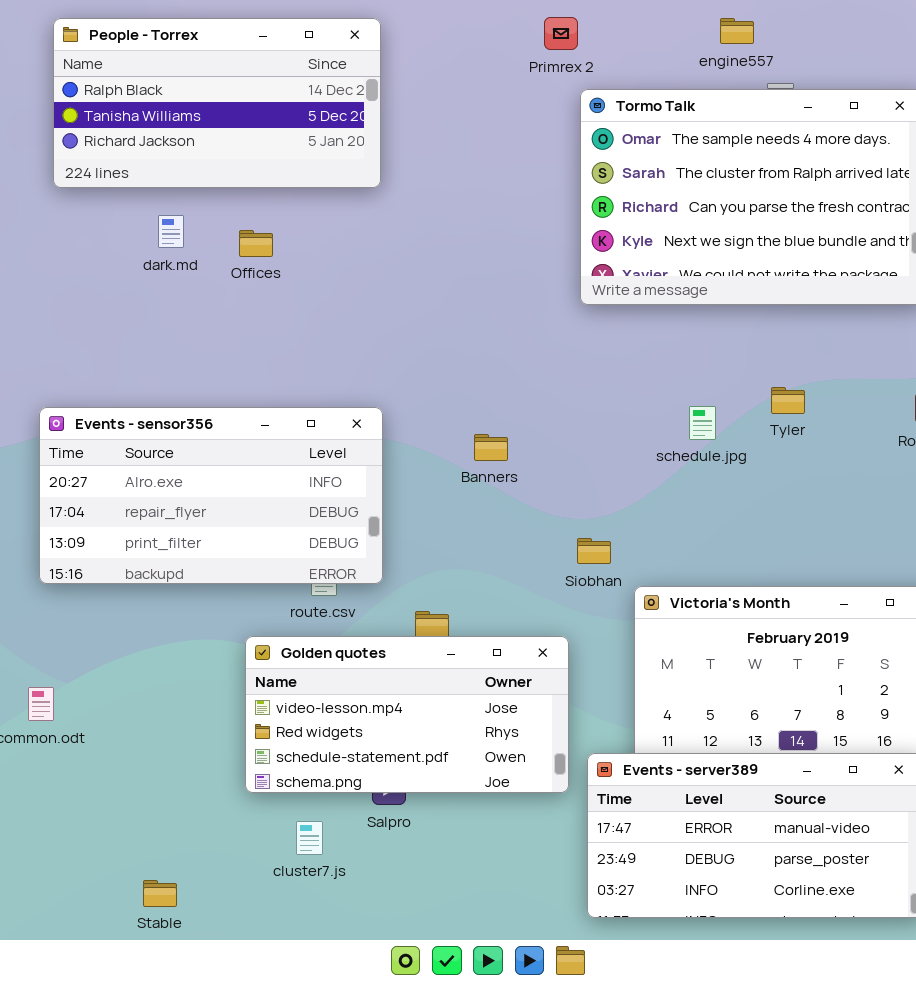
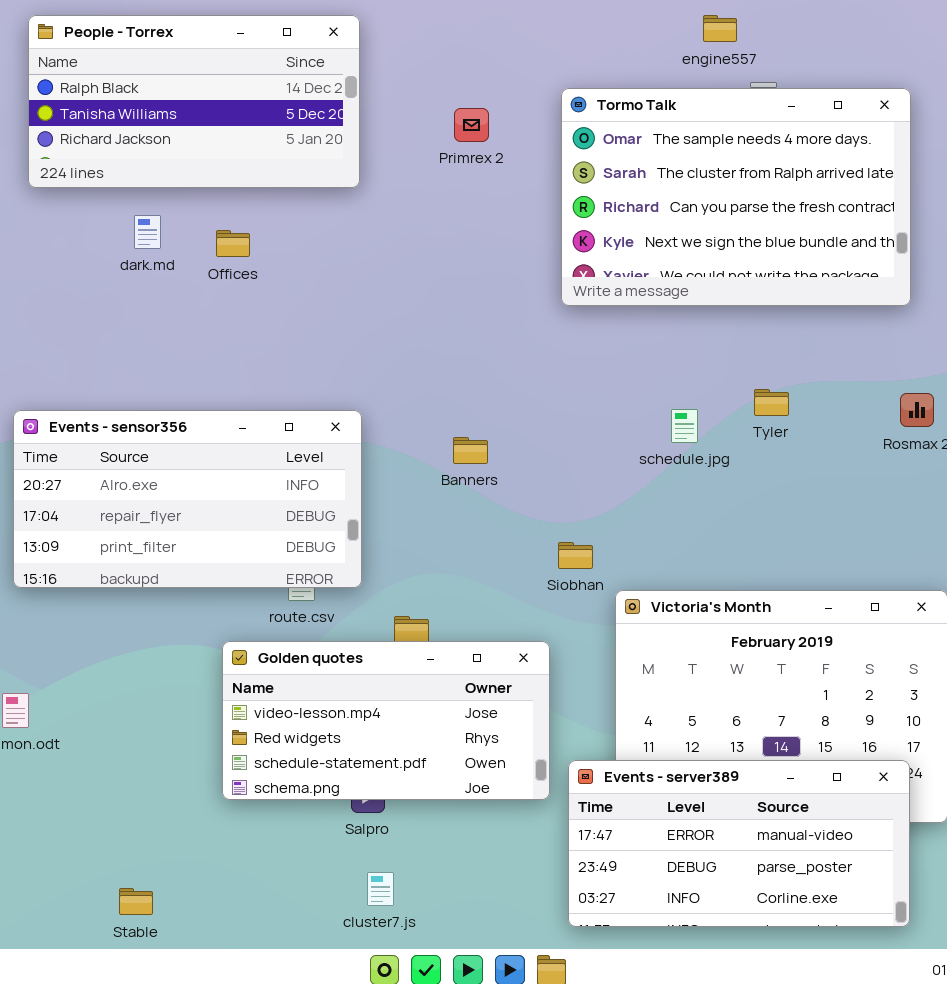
Primrex 2: [544,17,578,50] -> [454,108,489,142], moved
cluster7.js: [296,821,323,855] -> [367,872,394,906], moved

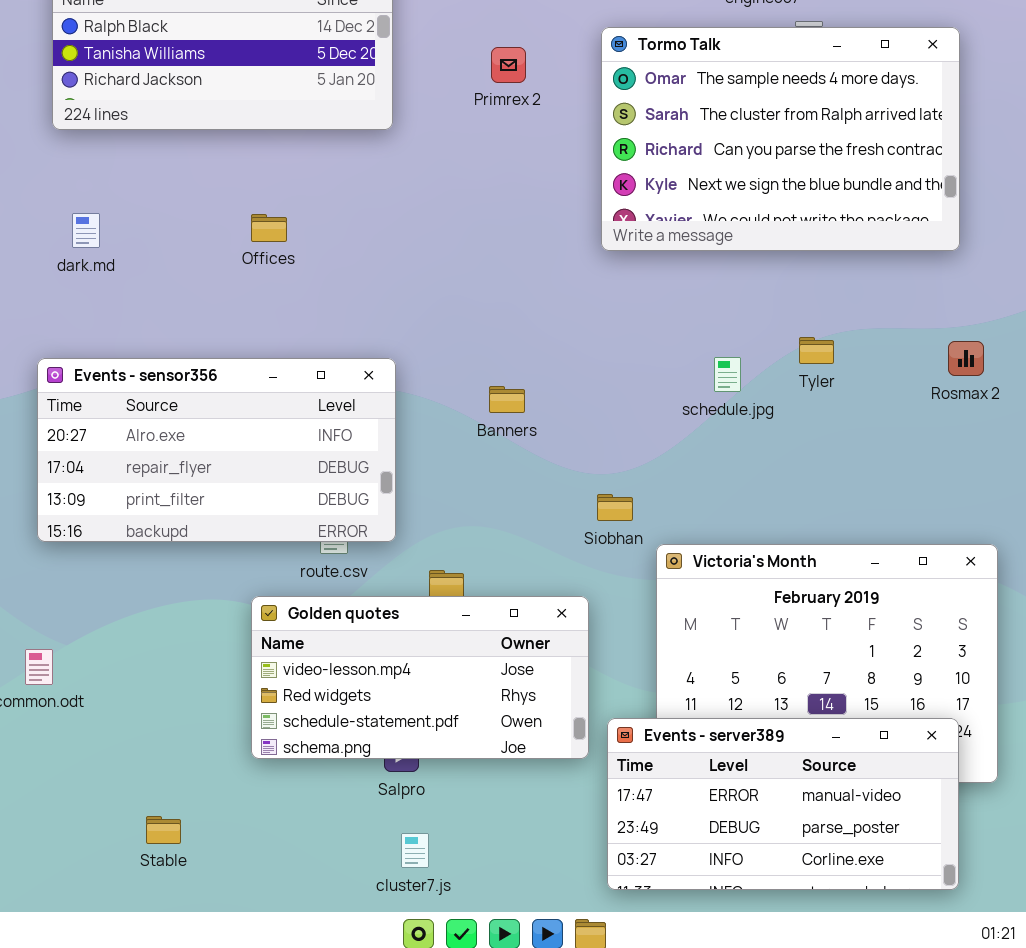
dark.md: [134,215,161,249] -> [72,213,100,248], moved
Offices: [216,230,250,257] -> [251,214,287,242], moved
Stable: [119,888,153,915] -> [146,816,181,844], moved

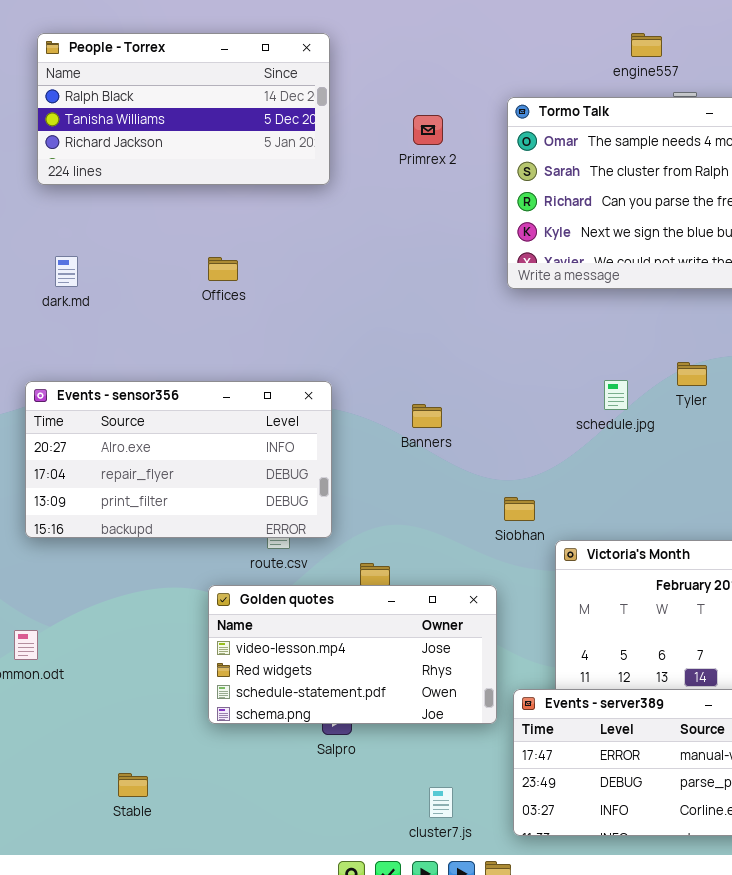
cluster7.js: [401,833,429,868] -> [429,787,453,818], moved

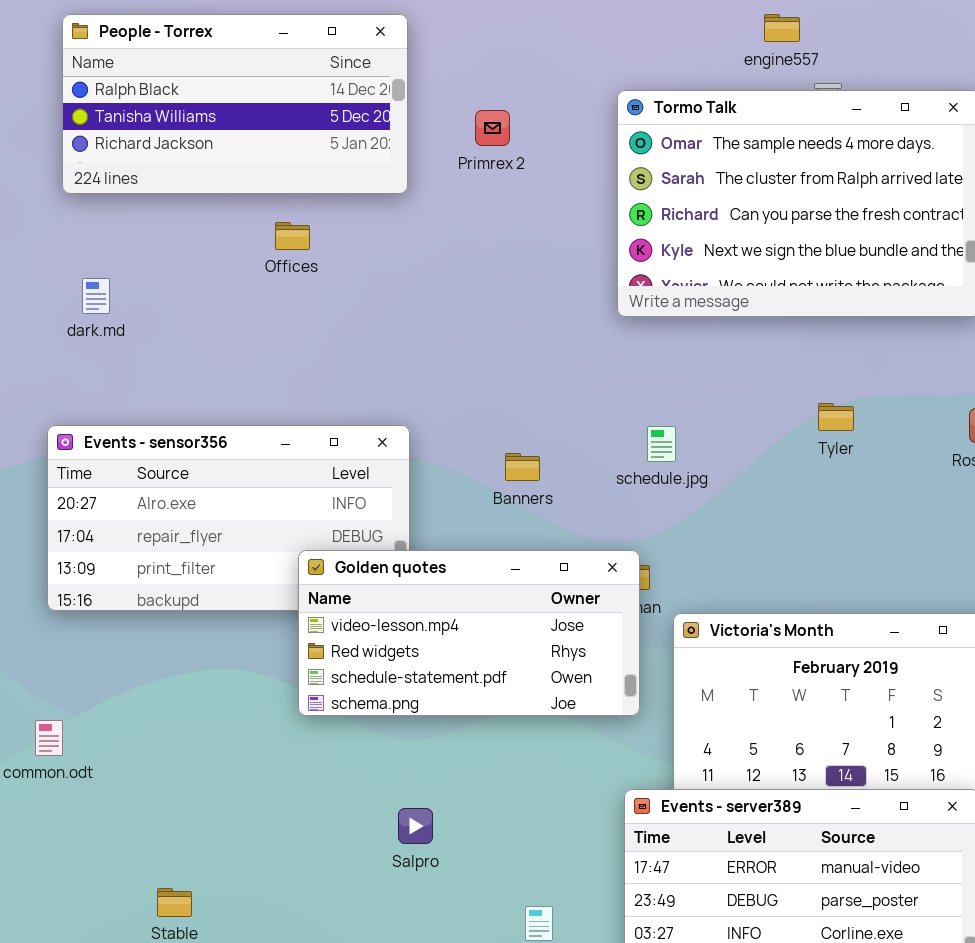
Primrex 2: [413,115,443,145] -> [475,110,510,146], moved
Offices: [208,257,238,281] -> [275,222,310,250], moved
schedule.jpg: [604,380,628,410] -> [647,426,676,462], moved
Golden quotes: [208,585,497,724] -> [298,550,640,716], moved

